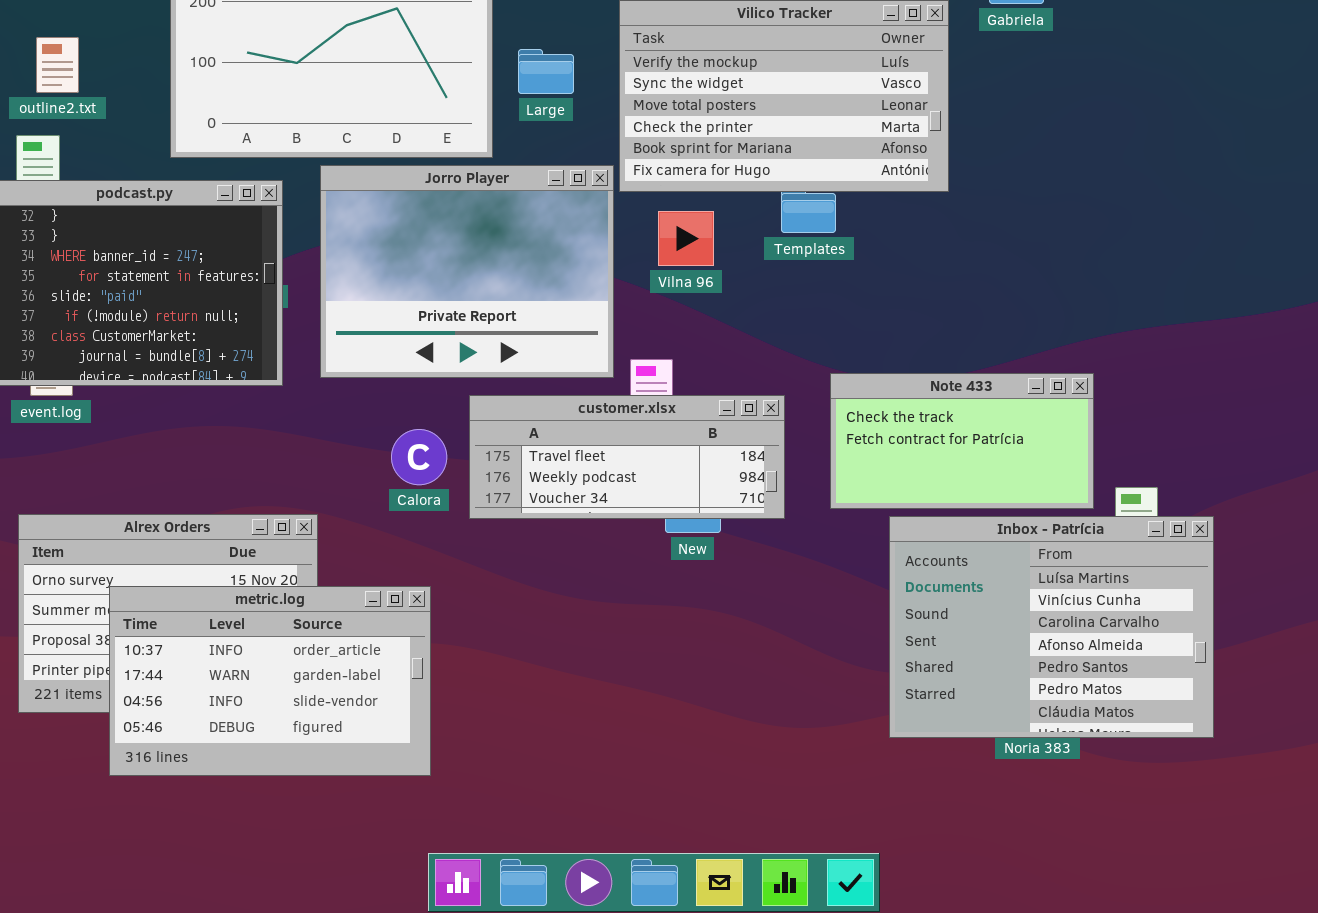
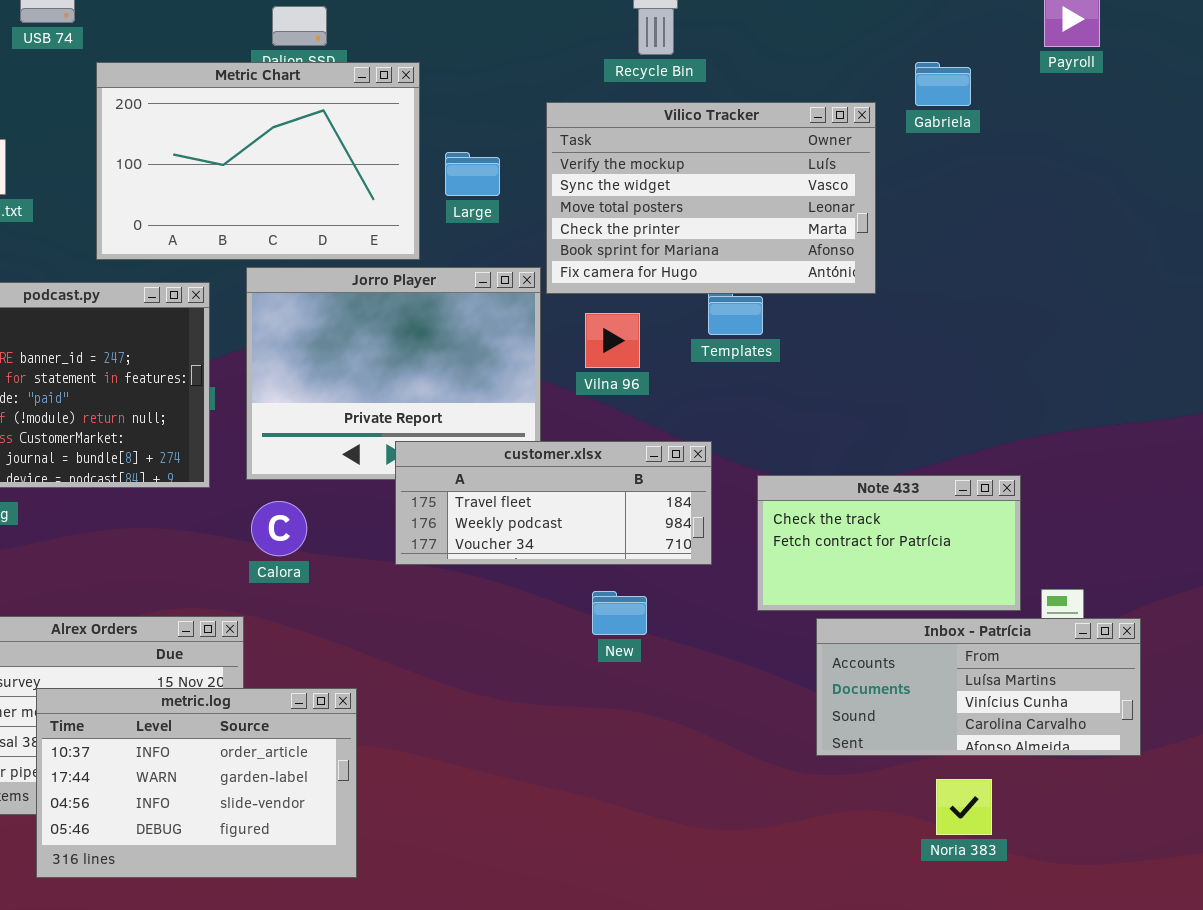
customer.xlsx: [469,395,785,519] -> [395,441,712,565], moved
Calora: [391,429,447,485] -> [251,501,307,556], moved
Inbox - Patrícia: [889,516,1214,738] -> [816,618,1141,756], resized

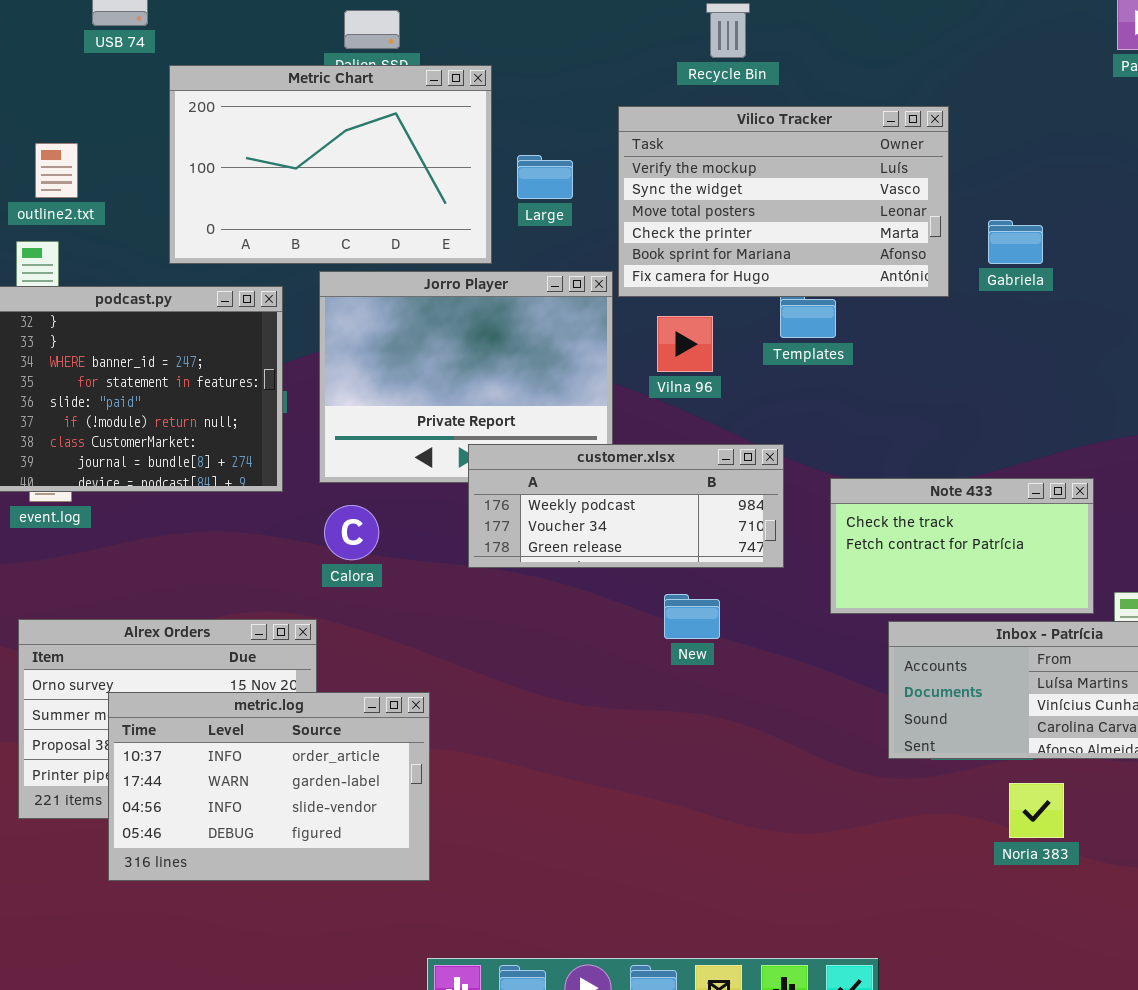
Gabriela: [915,62,971,106] -> [988,220,1043,264], moved
customer.xlsx: [395,441,712,565] -> [468,444,784,568], scrolled down 1 row

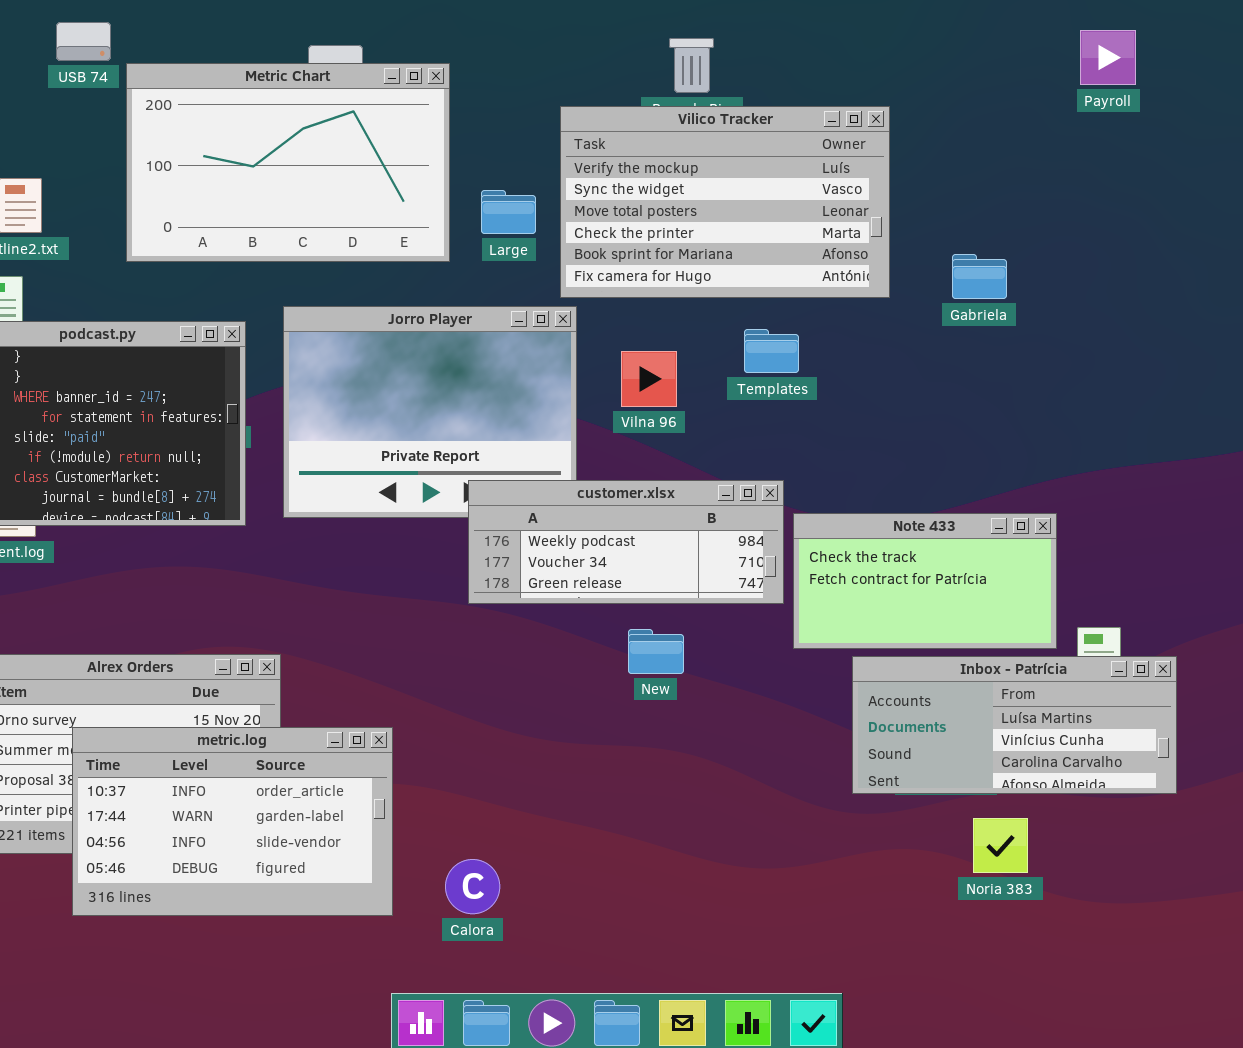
Metric Chart: [169,65,492,264] -> [126,63,450,262], moved
Vilico Tracker: [618,106,949,297] -> [560,106,890,298], moved
customer.xlsx: [468,444,784,568] -> [468,480,784,604], moved
Calora: [324,505,379,560] -> [445,859,500,914], moved

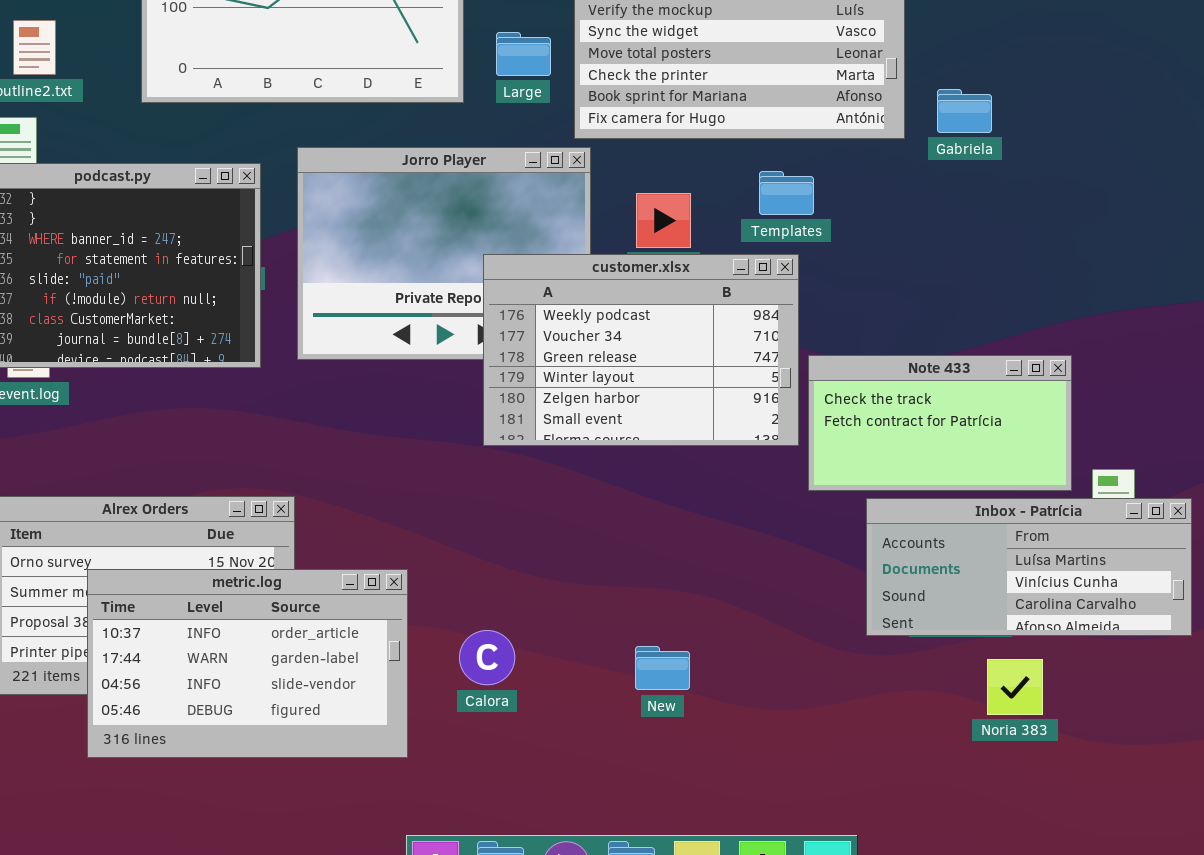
Gabriela: [952,254,1007,299] -> [937,89,992,133], moved
customer.xlsx: [468,480,784,604] -> [483,254,799,446], resized
New: [628,629,684,674] -> [635,646,690,690], moved
Calora: [445,859,500,914] -> [459,630,515,685], moved

